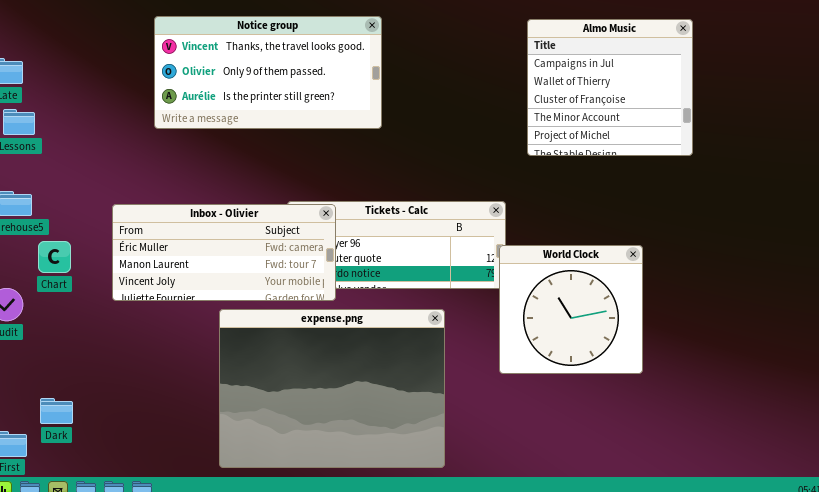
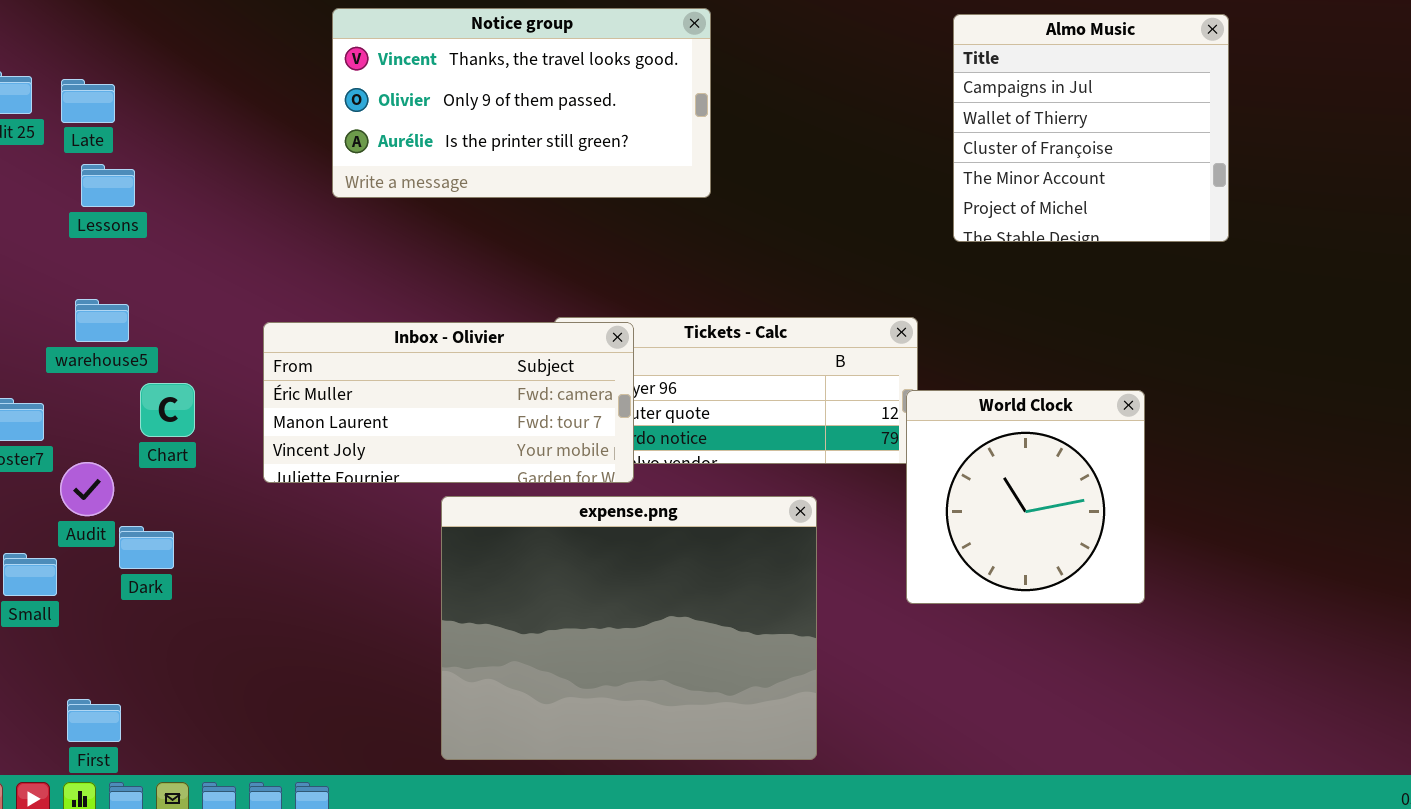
Dark: [40,398,73,424] -> [119,526,174,569], moved

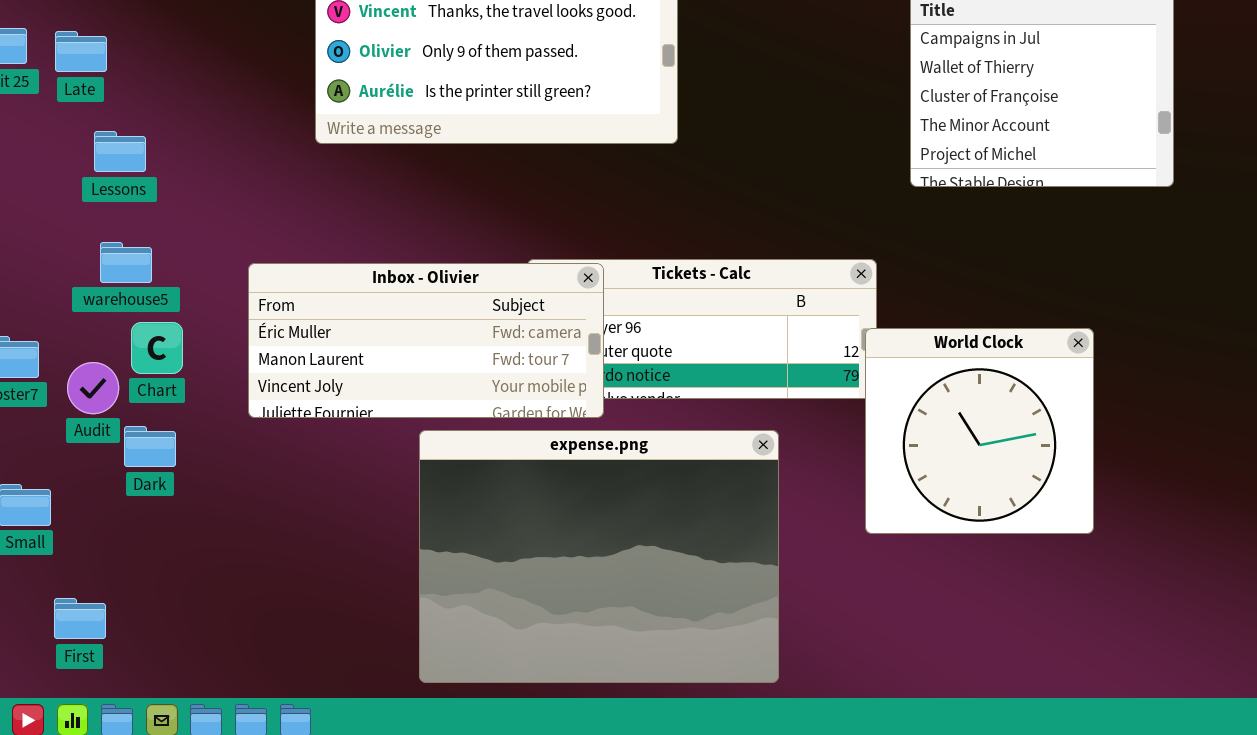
Lessons: [81,164,135,207] -> [94,131,146,172], moved
warehouse5: [75,299,129,342] -> [100,242,152,283], moved
Audit: [60,462,114,516] -> [67,362,119,414], moved
Dark: [119,526,174,569] -> [124,426,176,467], moved
First: [67,699,121,742] -> [54,598,106,639], moved

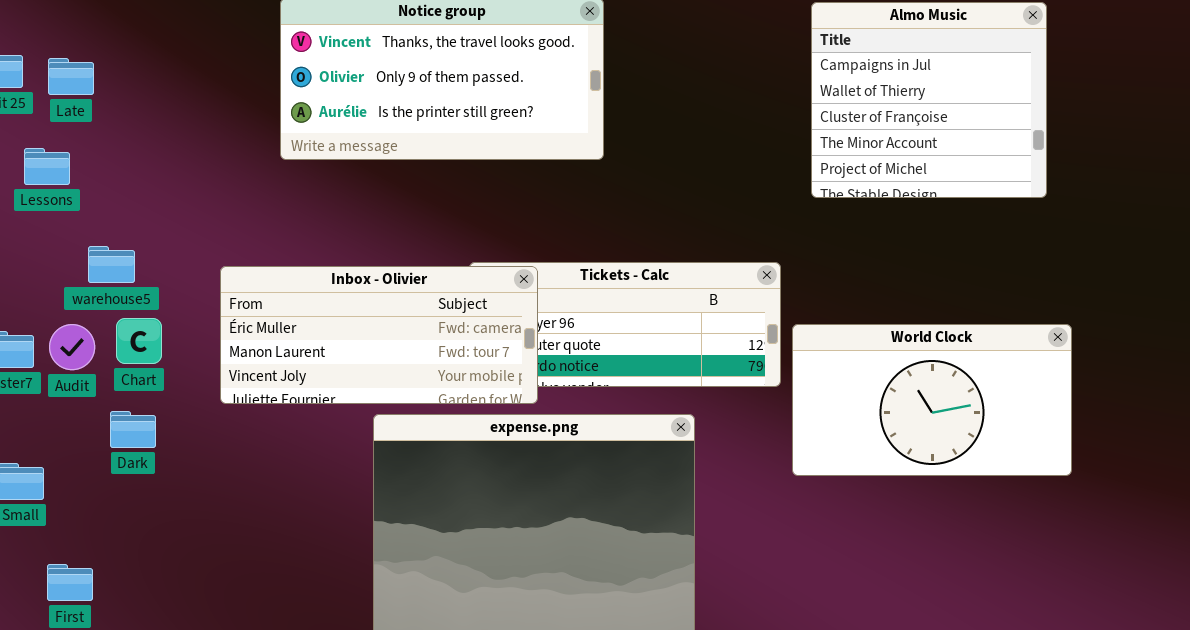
Lessons: [94,131,146,172] -> [24,148,70,185], moved
World Clock: [865,328,1094,534] -> [792,324,1072,476], moved, resized
Audit: [67,362,119,414] -> [49,324,95,370], moved

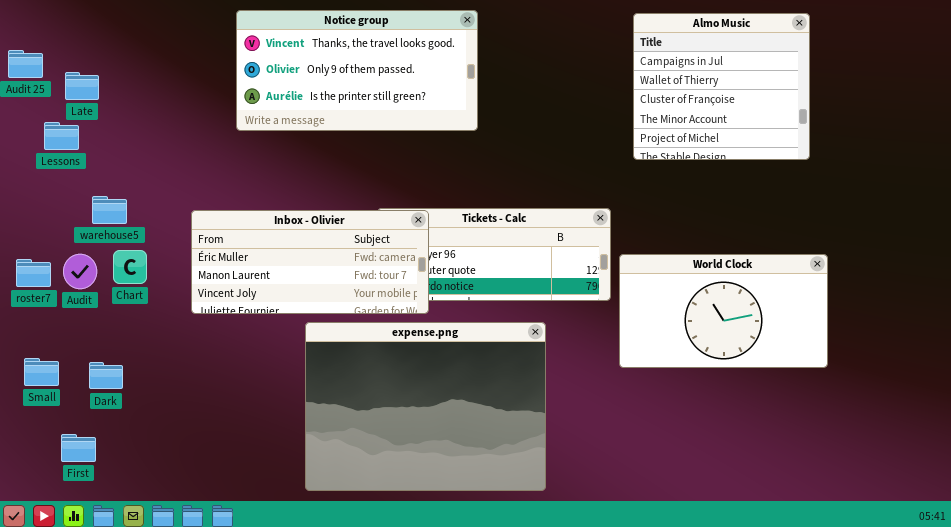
Late: [48,58,94,95] -> [65,72,99,100], moved
Dark: [110,411,156,448] -> [89,362,123,389], moved

